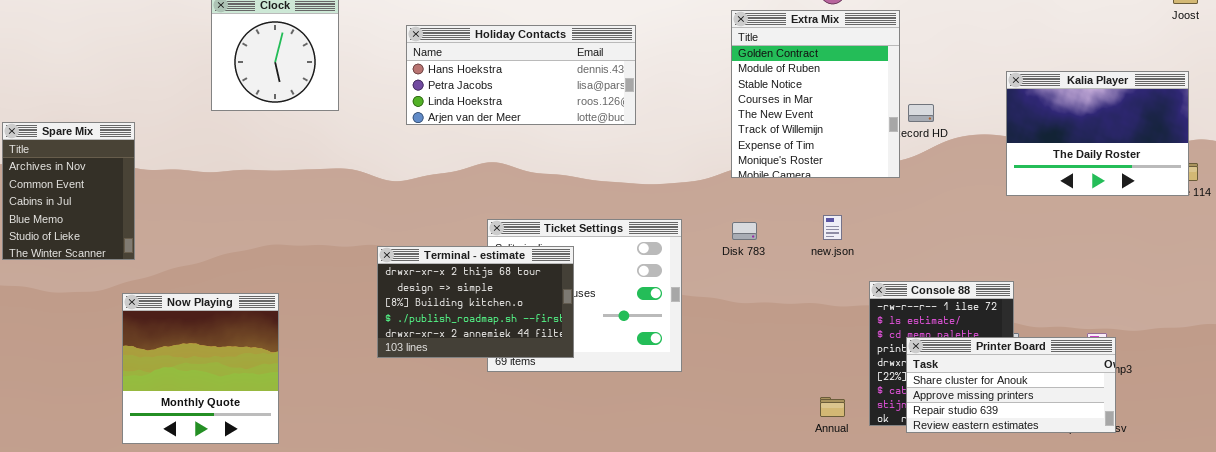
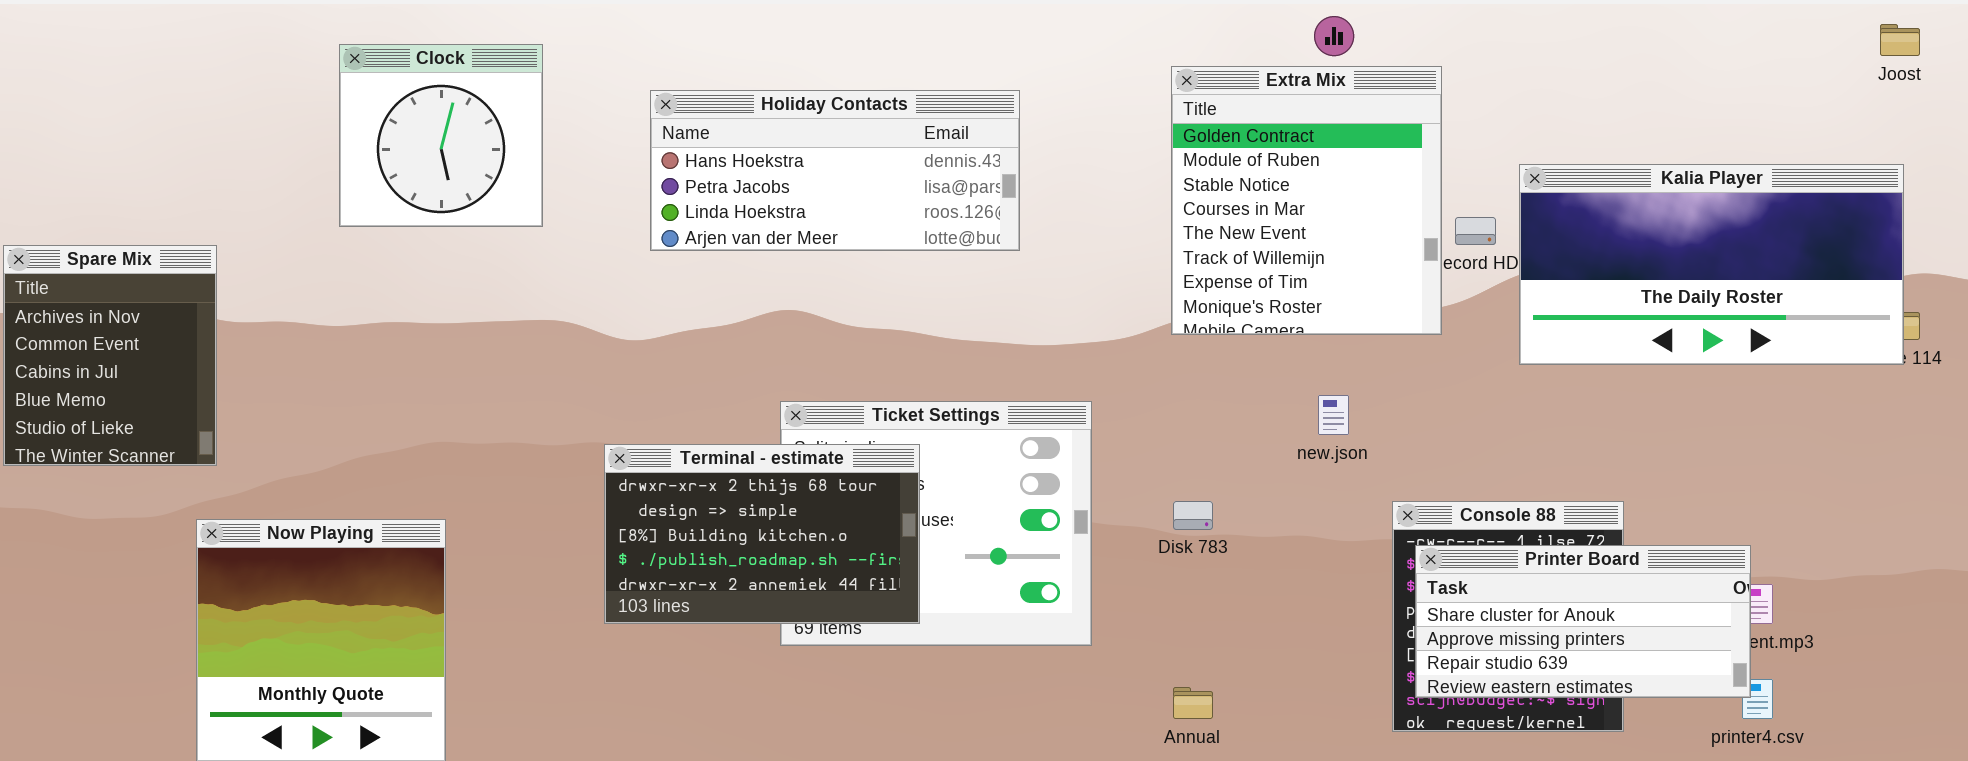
Kalia Player: [1006,71,1189,196] -> [1519,164,1904,365], resized
Disk 783: [732,222,757,240] -> [1173,501,1213,530], moved
Printer Board: [906,337,1116,433] -> [1415,545,1751,698], moved
Annual: [820,397,845,417] -> [1173,687,1213,719], moved

